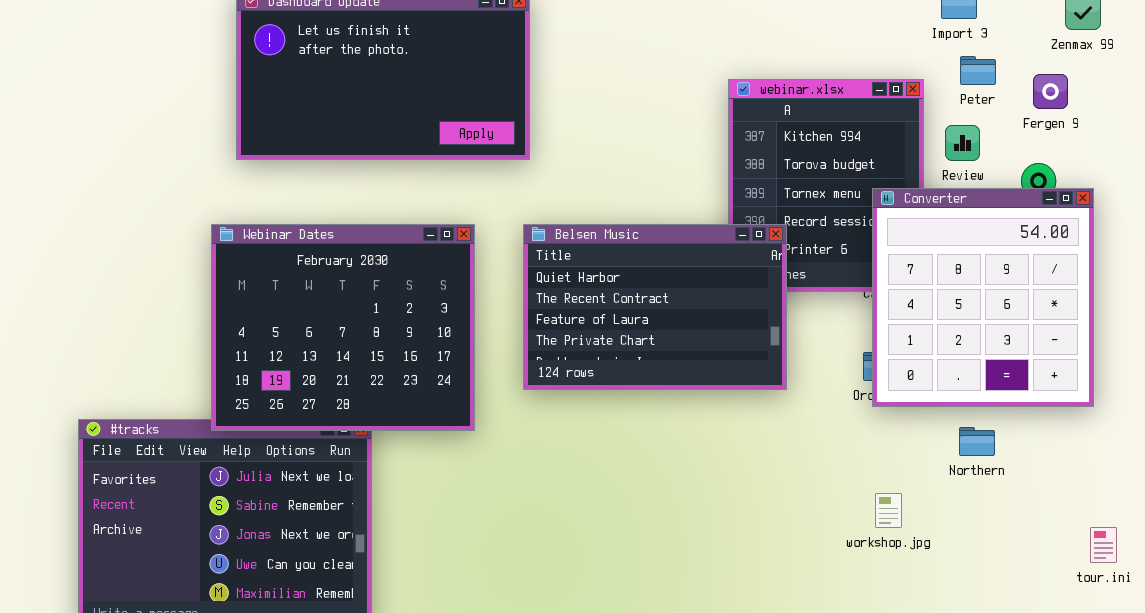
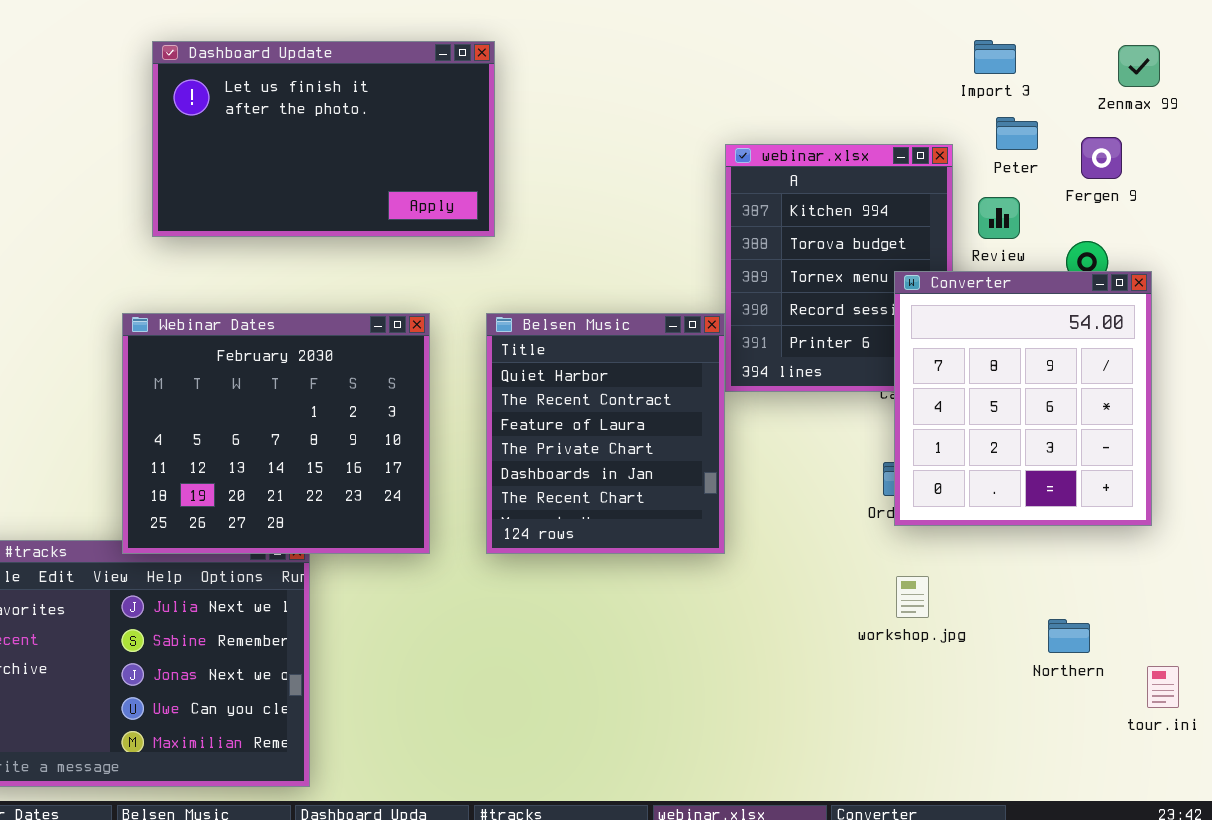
Belsen Music: [523,224,787,390] -> [486,313,725,554], resized
Northern: [959,427,995,456] -> [1048,619,1090,653], moved
workshop.jpg: [875,493,902,528] -> [896,576,929,618], moved

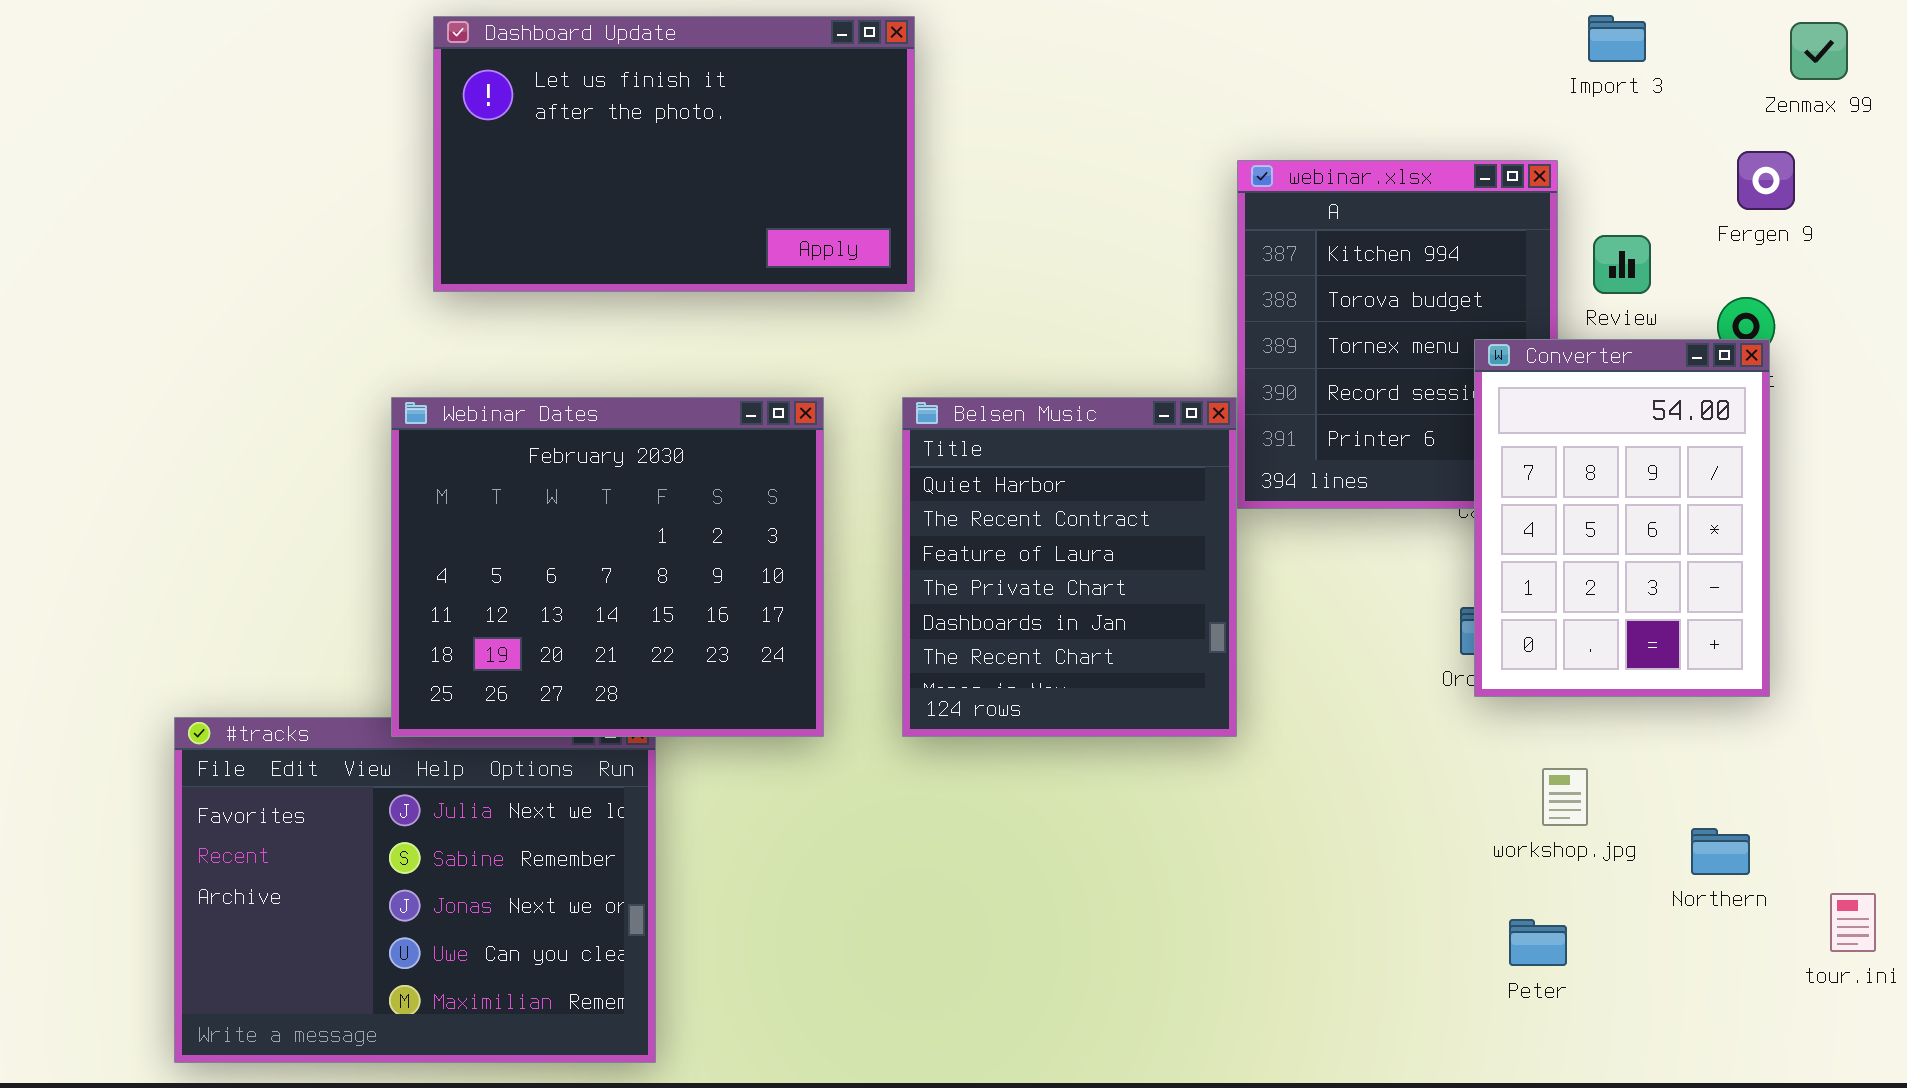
Peter: [996,117,1038,150] -> [1509,919,1567,966], moved
Converter: [894,271,1152,526] -> [1474,339,1770,697], resized
workshop.jpg: [896,576,929,618] -> [1542,768,1588,826], moved

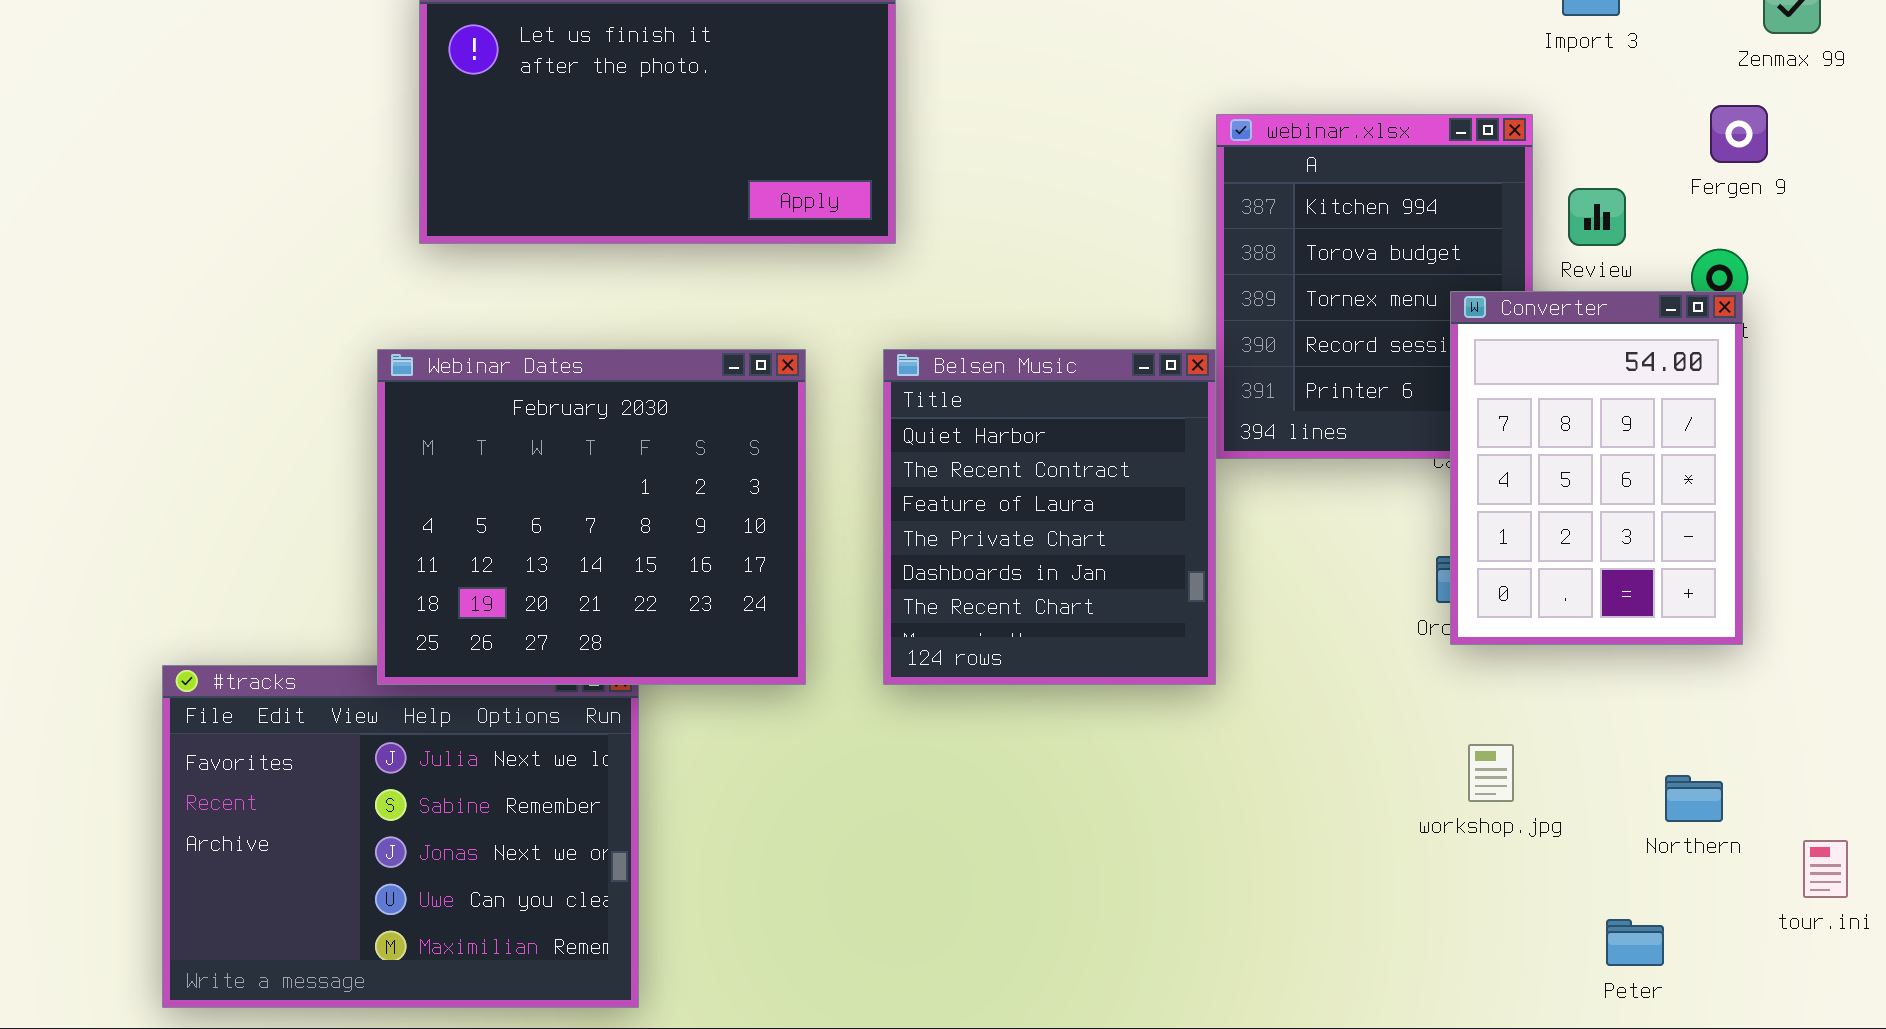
workshop.jpg: [1542,768,1588,826] -> [1468,744,1514,802], moved
Peter: [1509,919,1567,966] -> [1606,919,1664,966], moved

